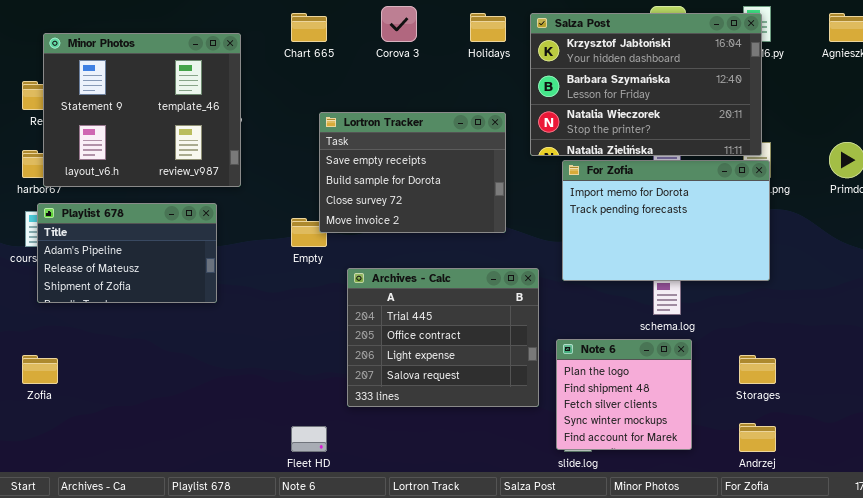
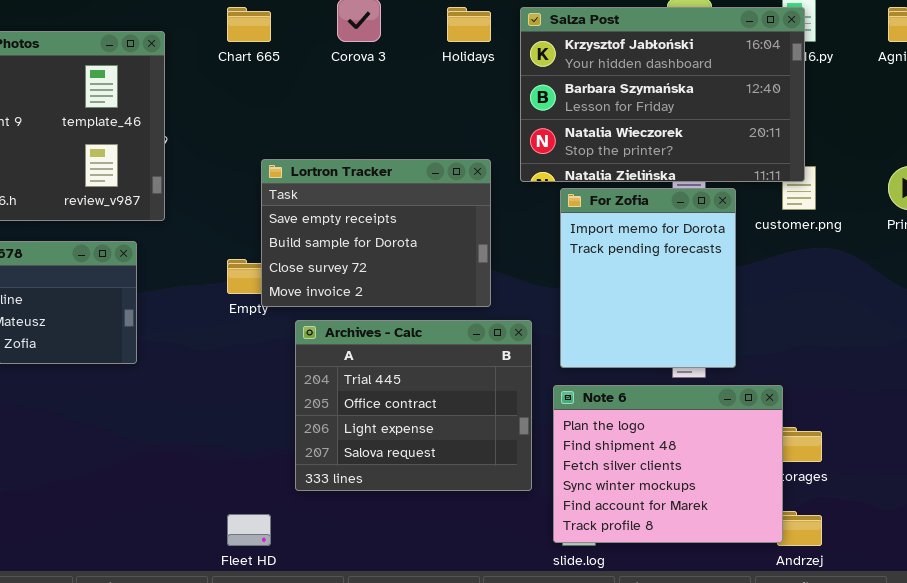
Lortron Tracker: [319,112,506,233] -> [261,159,491,307], moved
For Zofia: [562,160,770,281] -> [560,188,736,368], resized
Note 6: [556,339,692,450] -> [553,385,783,543], resized

